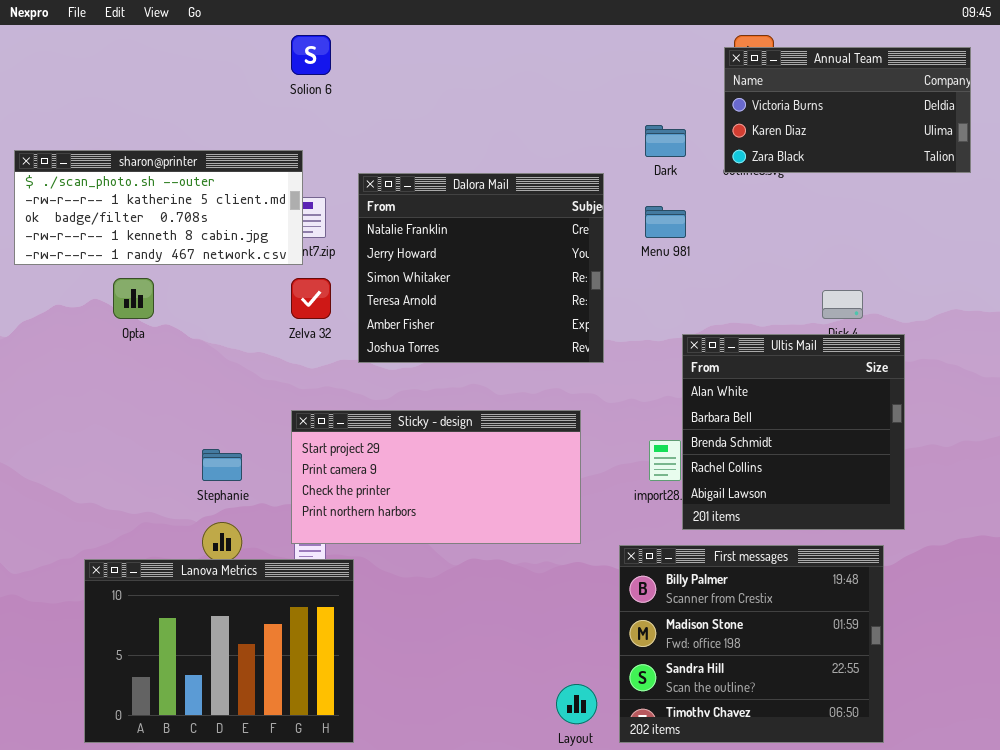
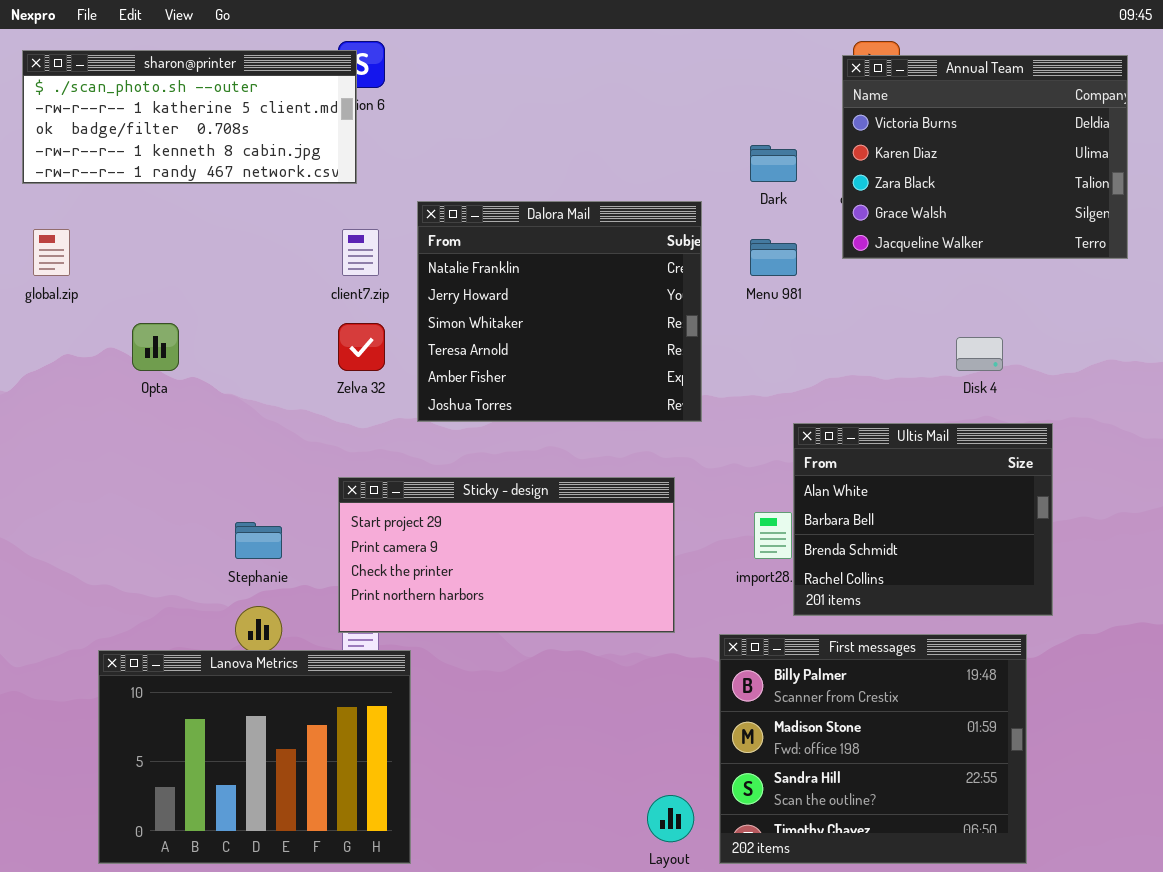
Annual Team: [724,47,971,173] -> [842,55,1128,259], resized
sharon@printer: [14,150,303,265] -> [22,50,357,184], moved
Ultis Mail: [682,334,905,530] -> [793,423,1053,616], resized

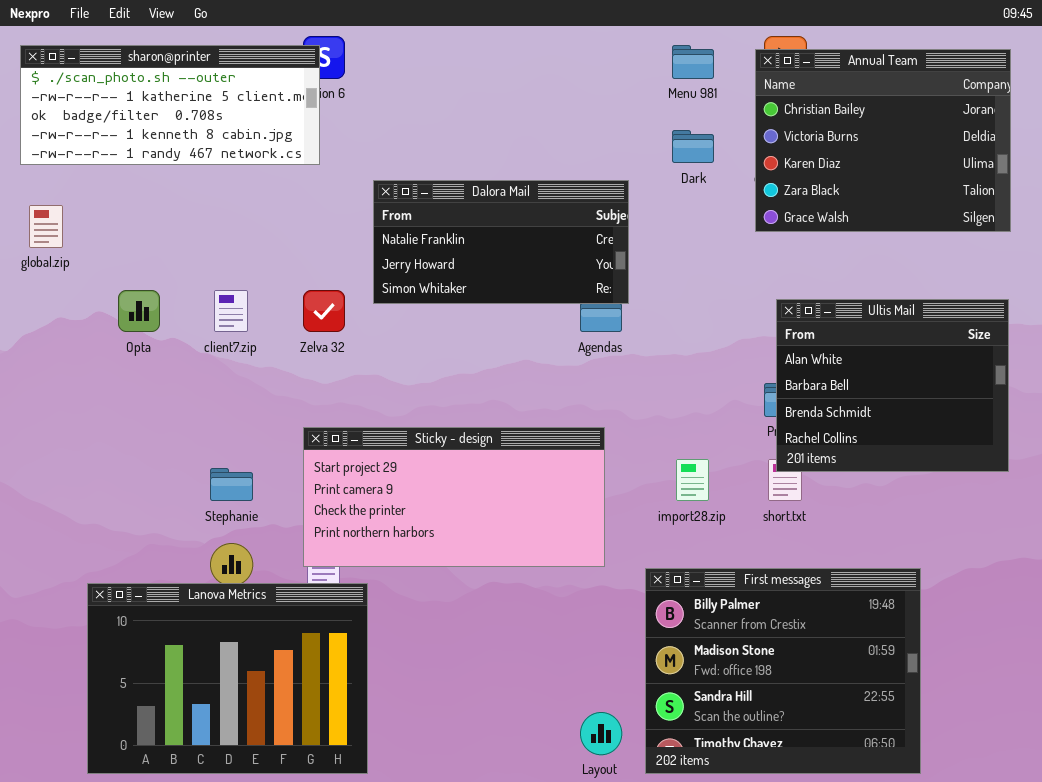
Annual Team: [842,55,1128,259] -> [755,49,1011,232], scrolled up 1 row
Dalora Mail: [417,201,702,422] -> [373,180,629,304], resized
client7.zip: [342,229,379,276] -> [214,290,248,332], moved
Menu 981: [750,239,797,276] -> [672,45,714,79], moved
Ultis Mail: [793,423,1053,616] -> [776,299,1009,472], moved

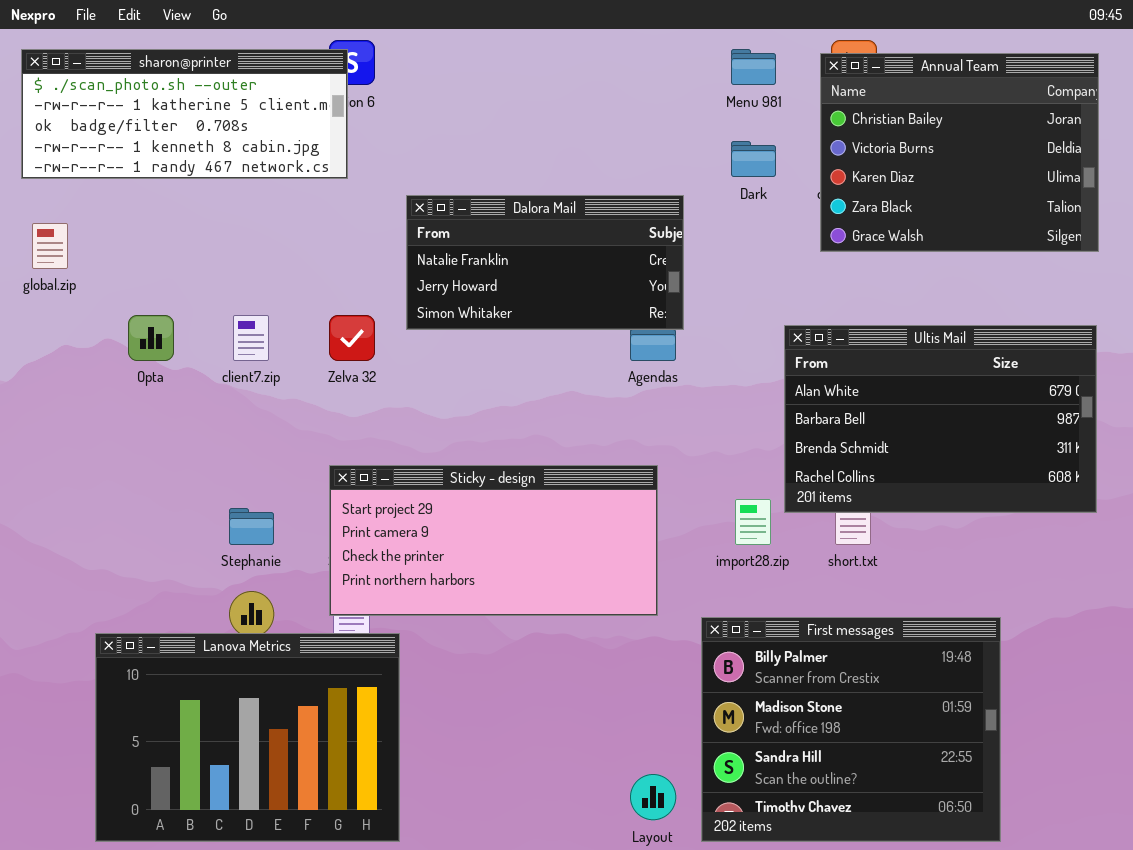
Ultis Mail: [776,299,1009,472] -> [784,325,1097,513], resized

